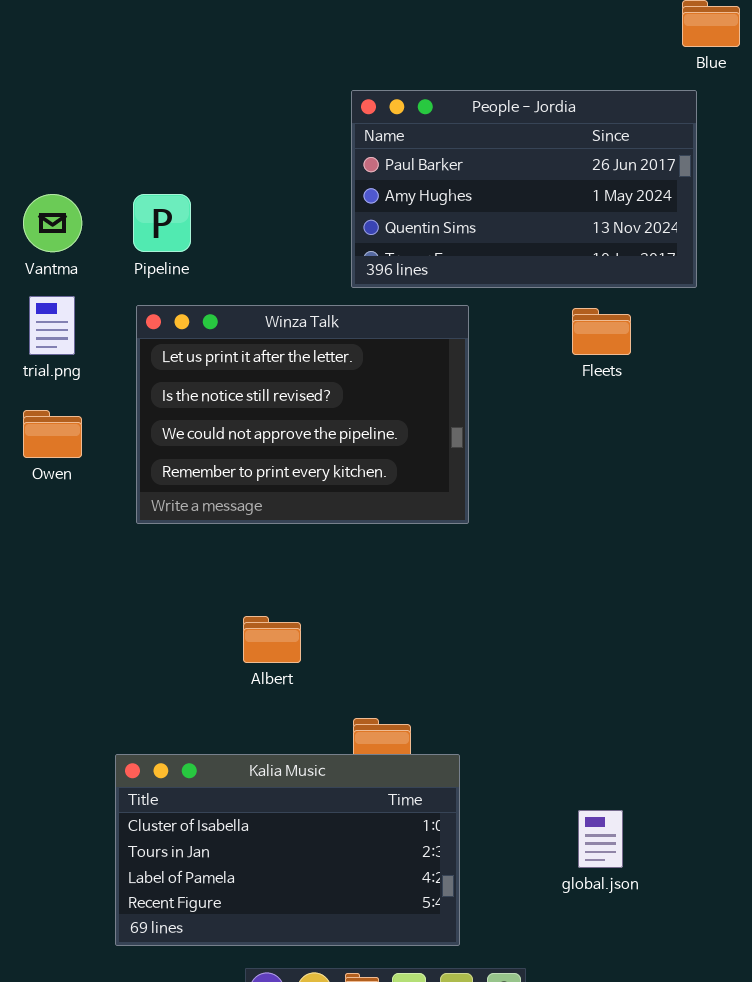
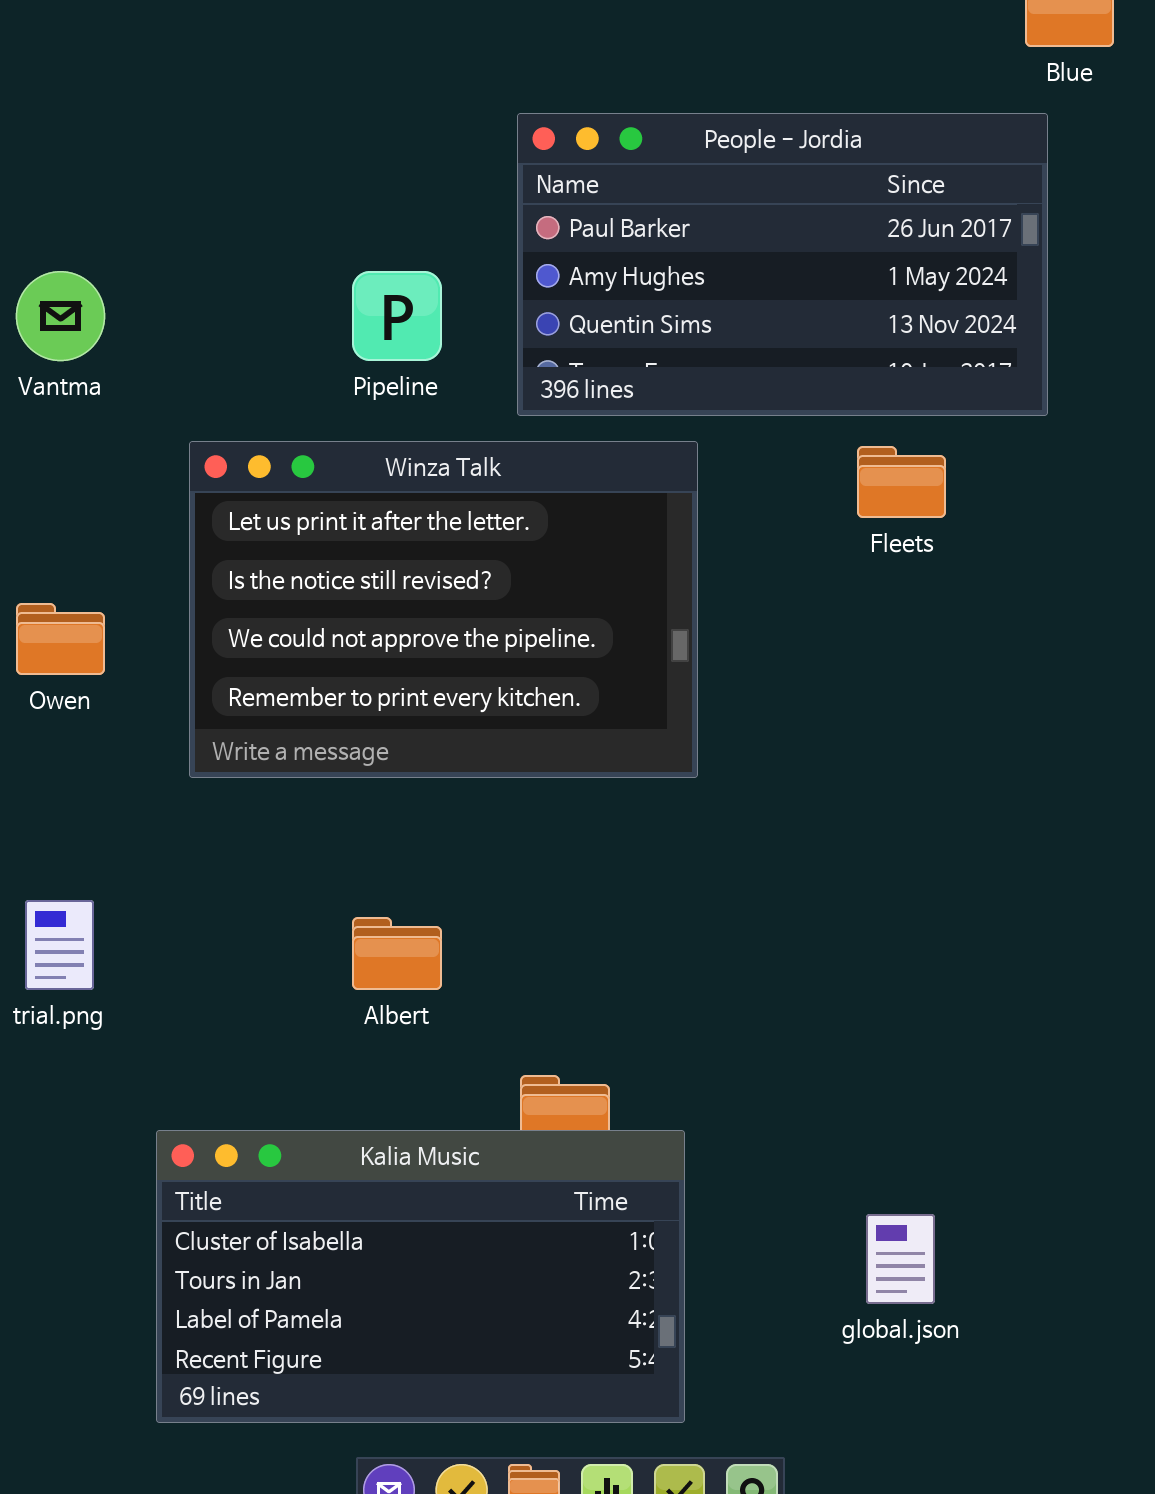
Pipeline: [133,194,191,252] -> [352,271,442,361], moved
trial.png: [29,296,75,355] -> [25,900,94,990], moved

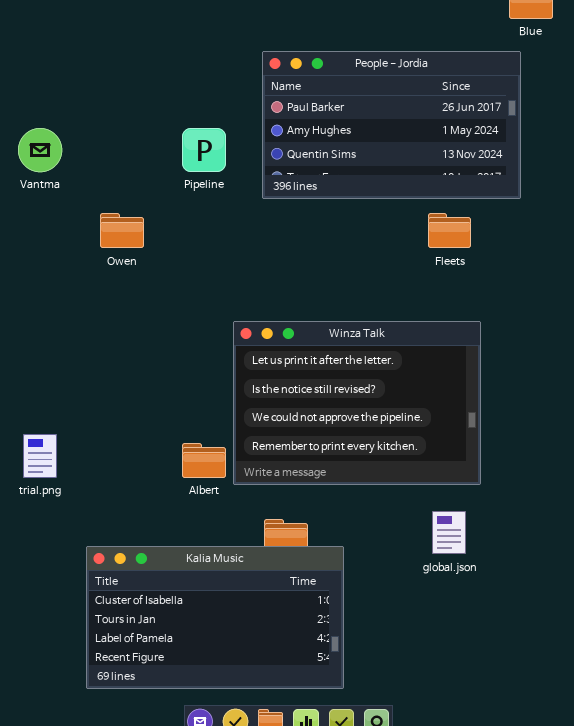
Winza Talk: [189,441,698,778] -> [233,321,481,485], moved
Owen: [16,603,105,675] -> [100,213,144,248], moved
global.json: [866,1214,935,1304] -> [432,511,466,554], moved

